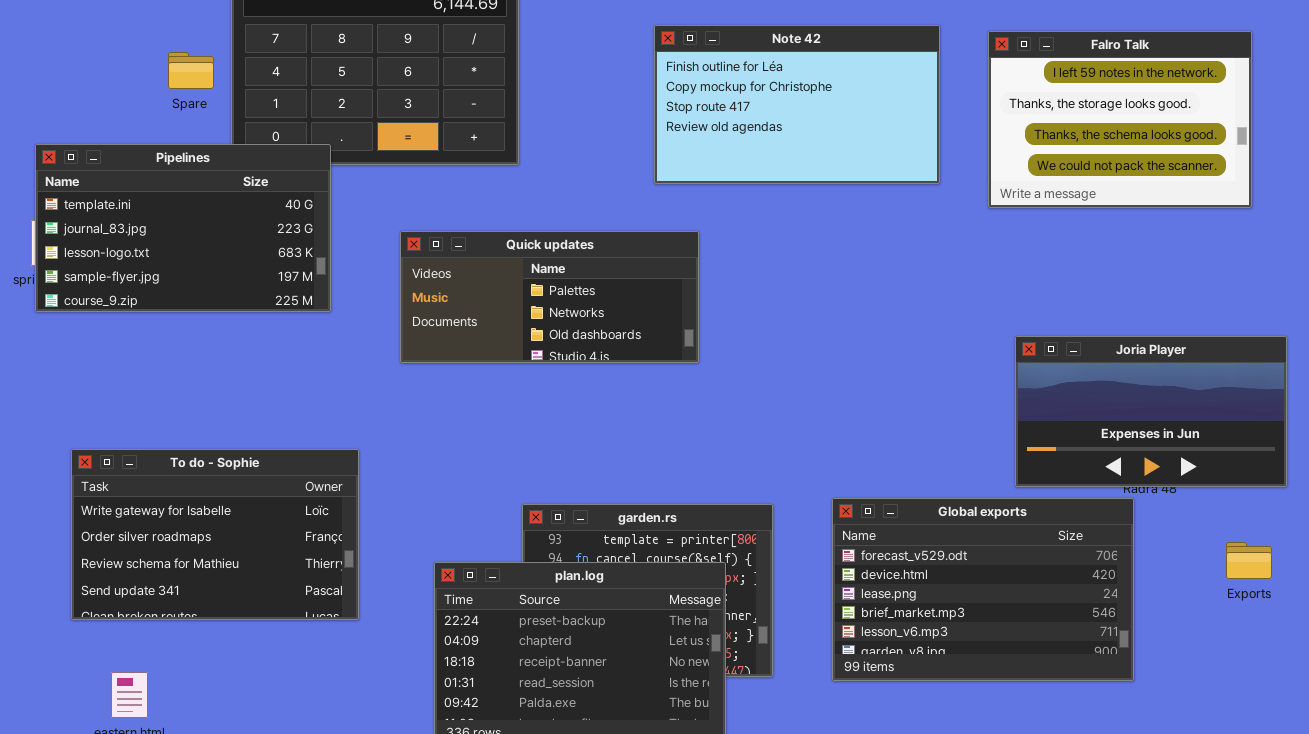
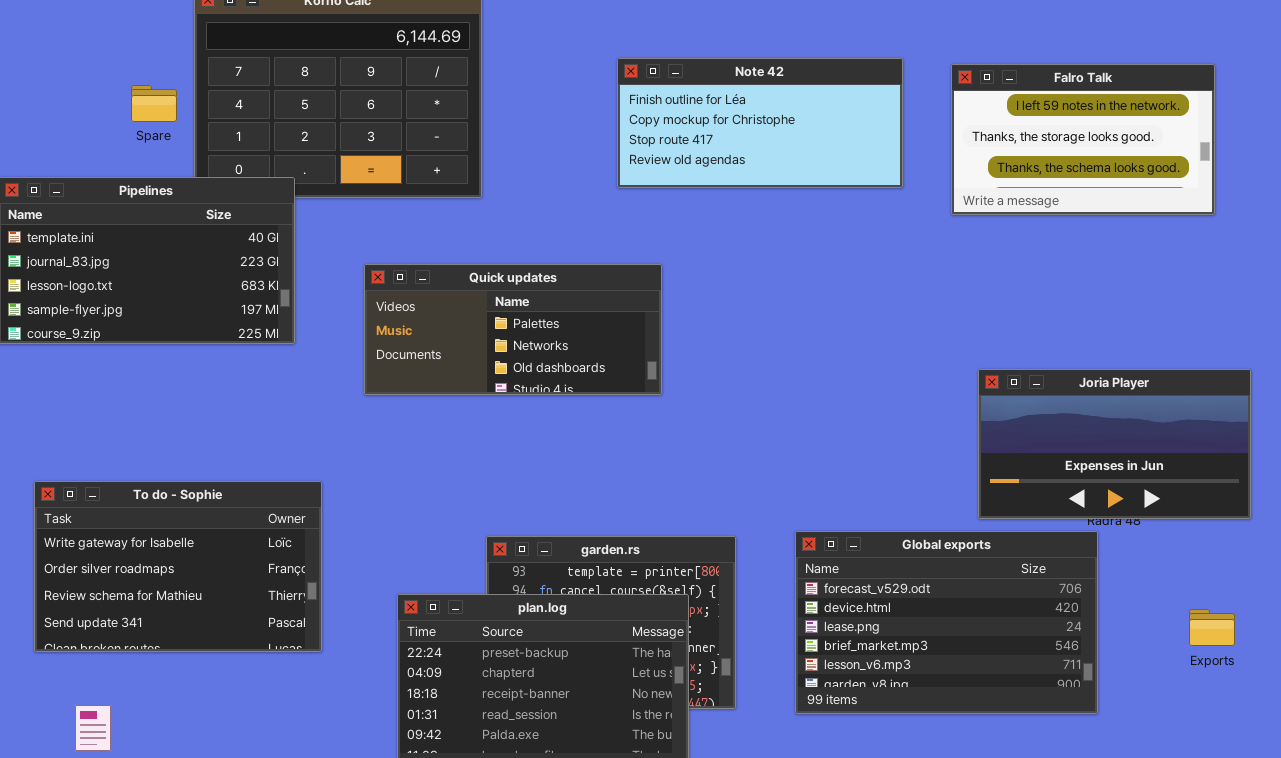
Note 42: [654,25,940,184] -> [617,58,903,188], resized
Falro Talk: [988,31,1252,208] -> [951,64,1215,215], resized
Exports: [1226,542,1272,579] -> [1189,609,1235,646], moved

